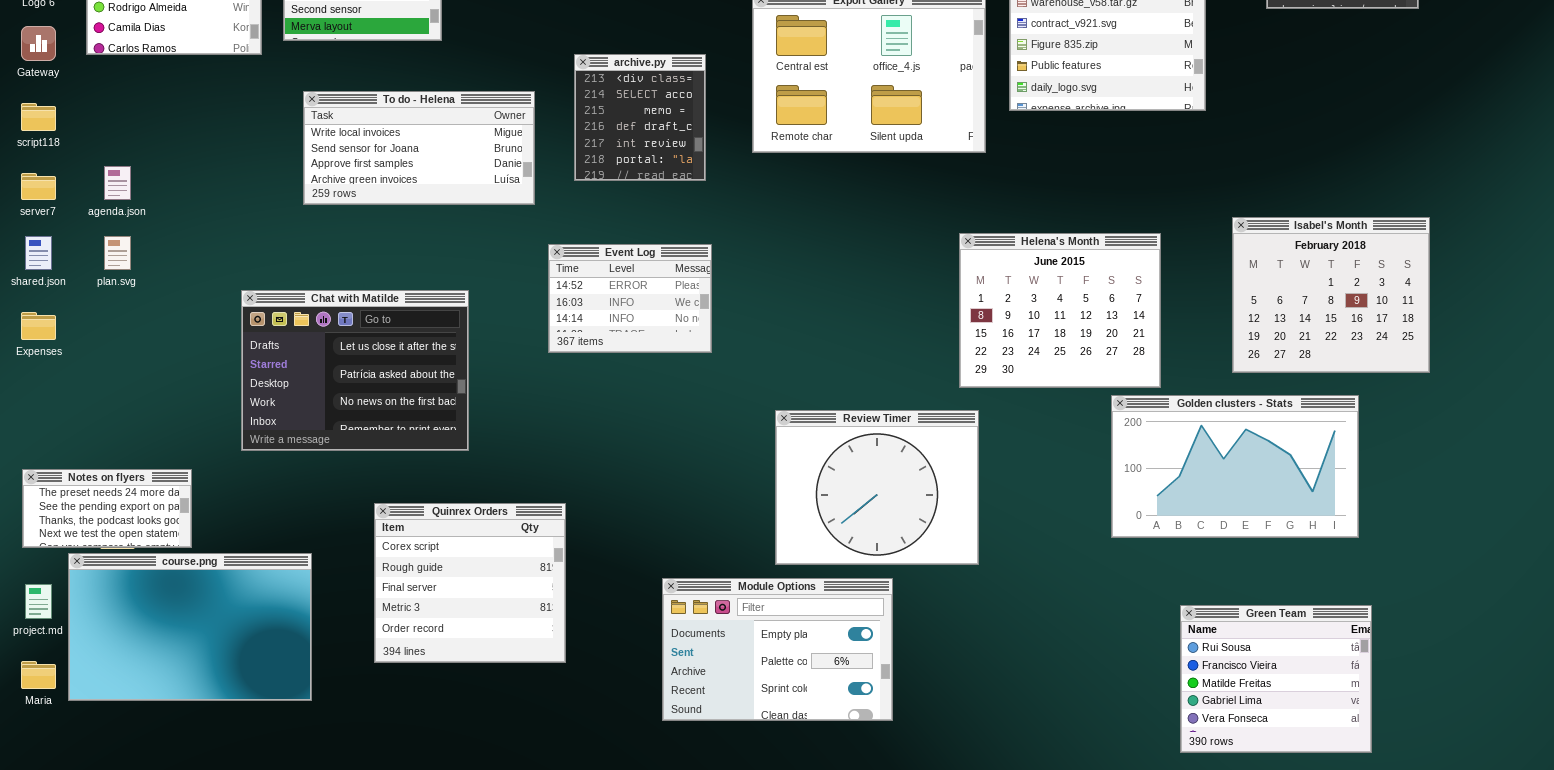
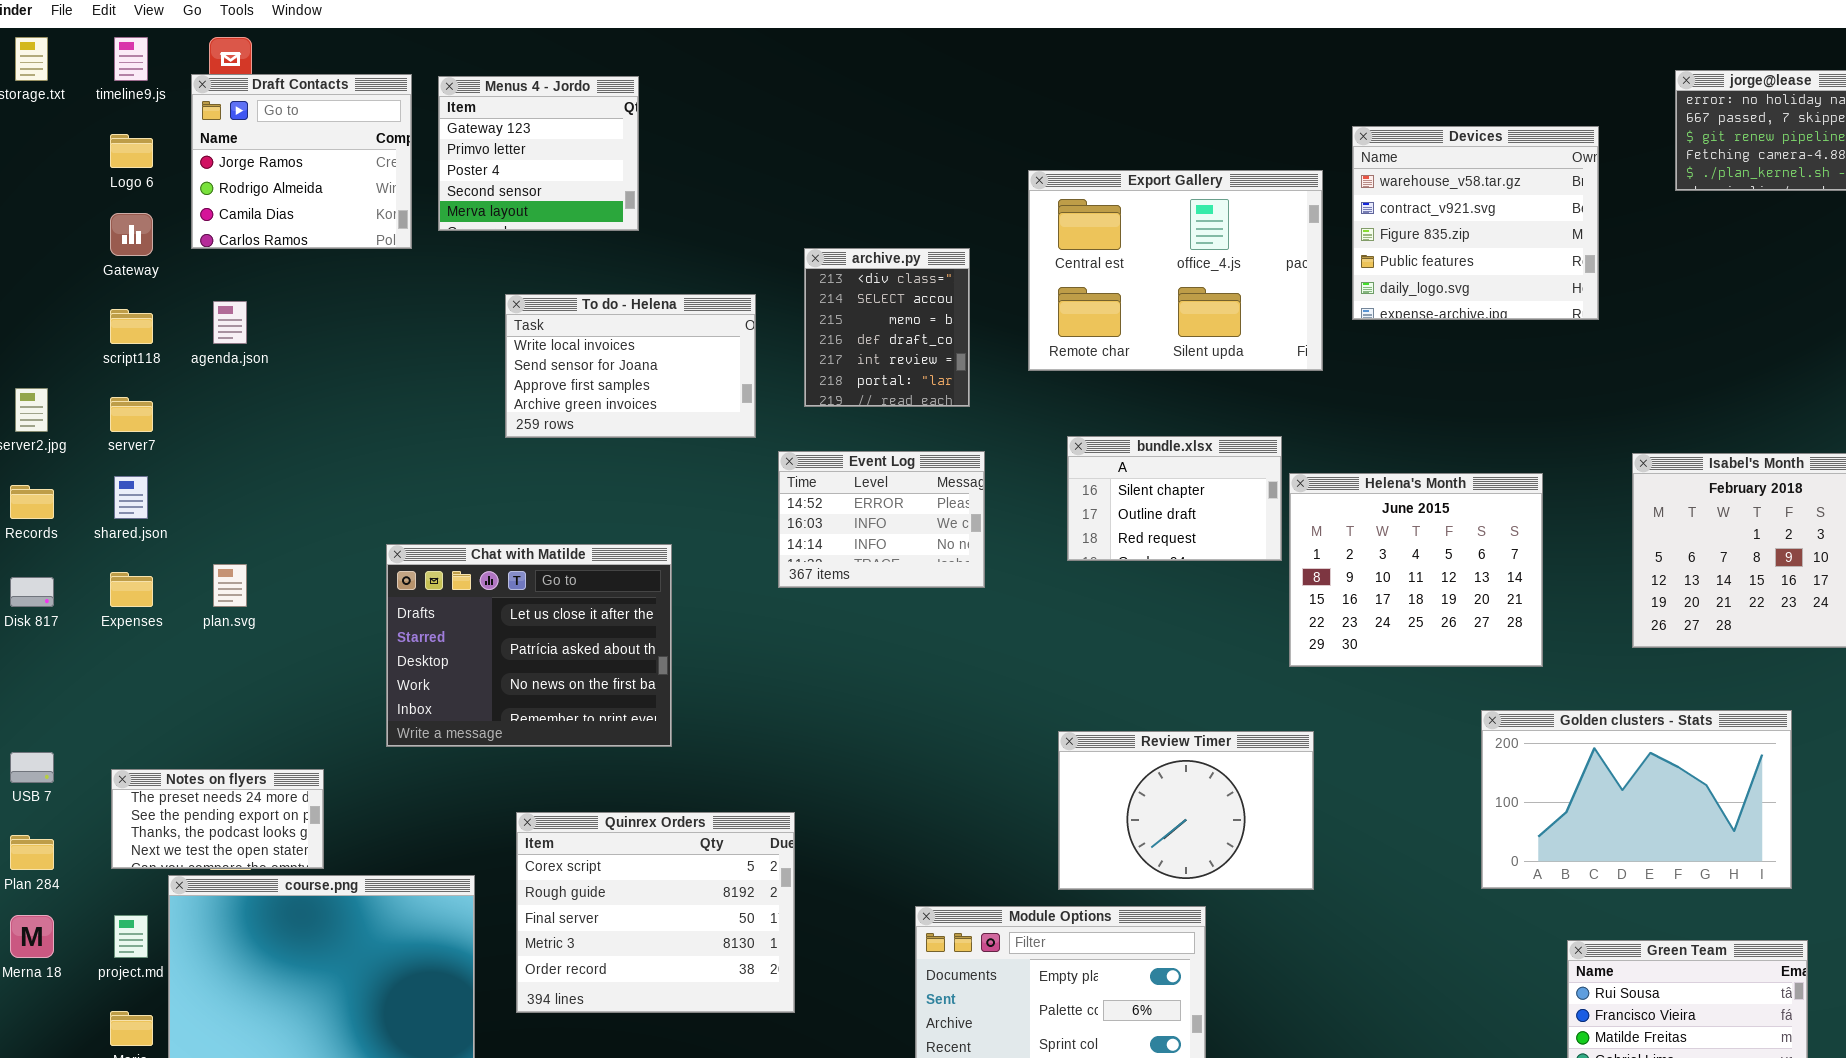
To do - Helena: [303,91,535,205] -> [505,294,756,438], resized
agenda.json: [104,166,131,200] -> [213,301,247,344], moved
bundle.xlsx: none -> [1067,436,1282,561], opened
plan.svg: [104,236,131,270] -> [213,564,247,607], moved
Event Log: [548,244,712,353] -> [778,451,985,588], moved
Golden clusters - Stats: [1111,395,1359,538] -> [1481,710,1792,889], moved
Review Timer: [775,410,979,565] -> [1058,731,1314,890], resized
Quinrex Orders: [374,503,566,663] -> [516,812,795,1013], resized

